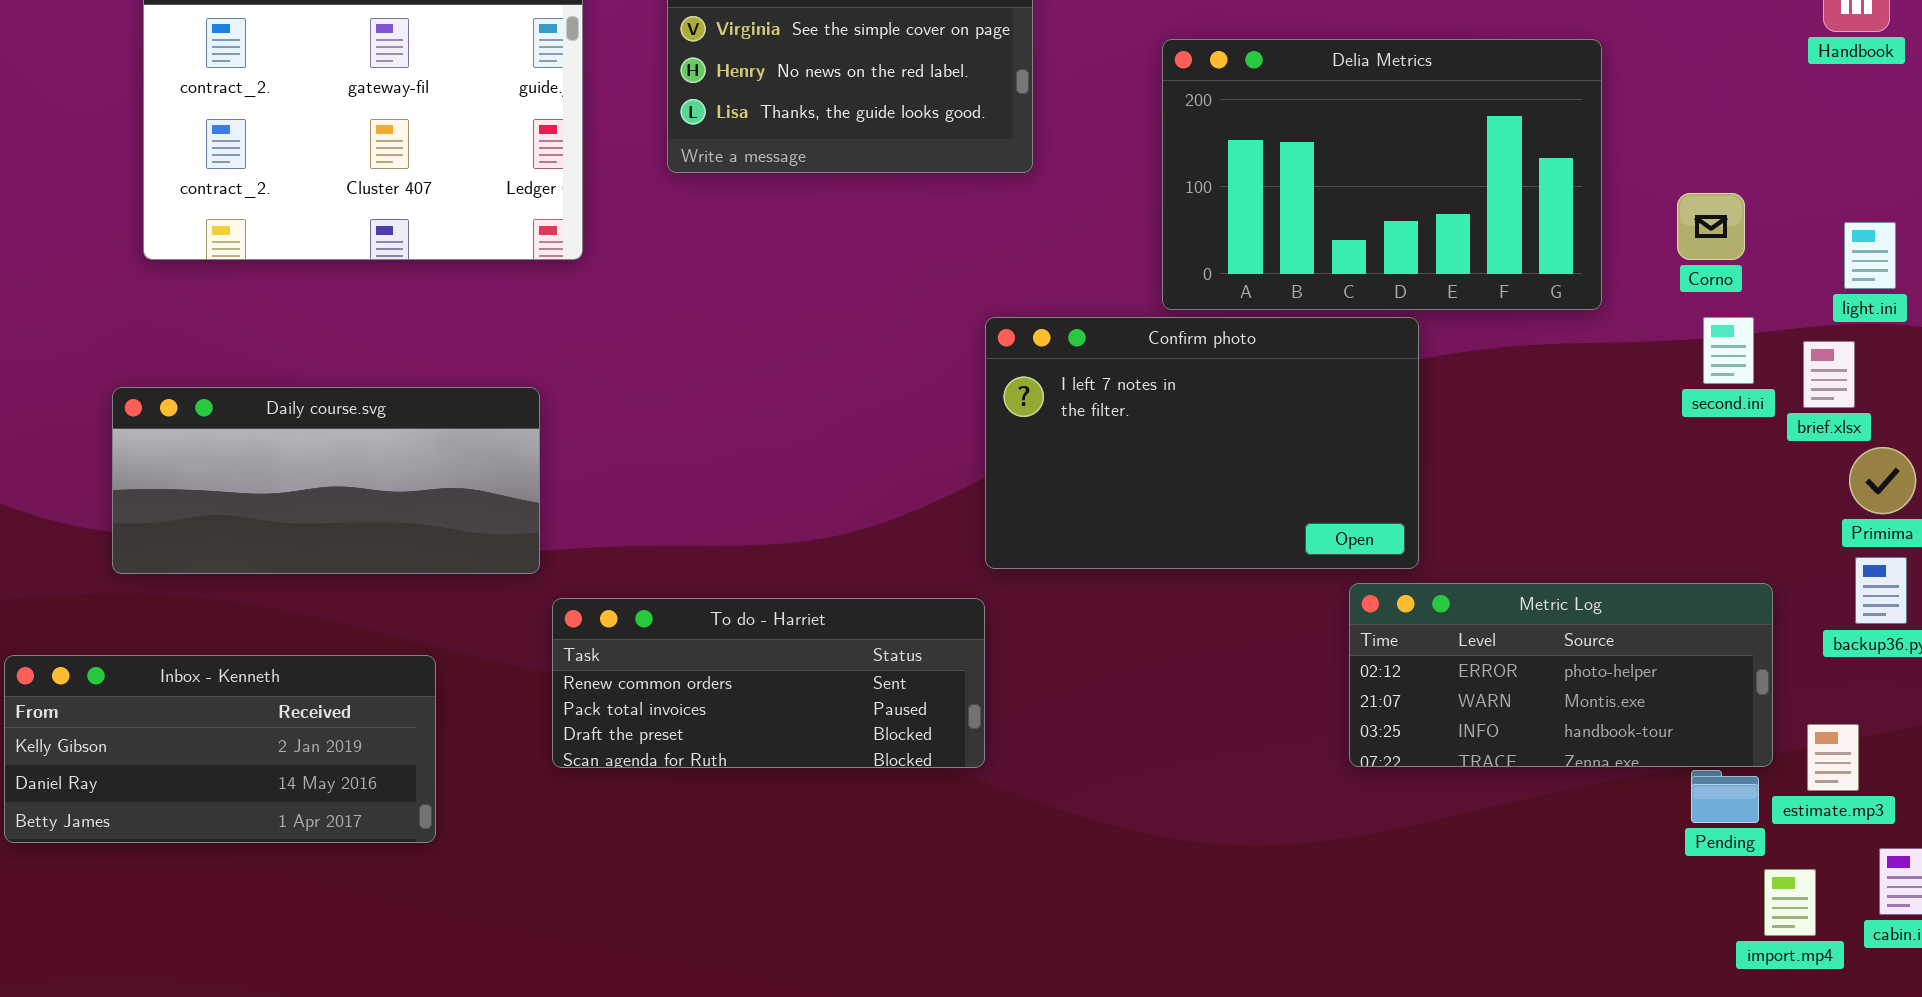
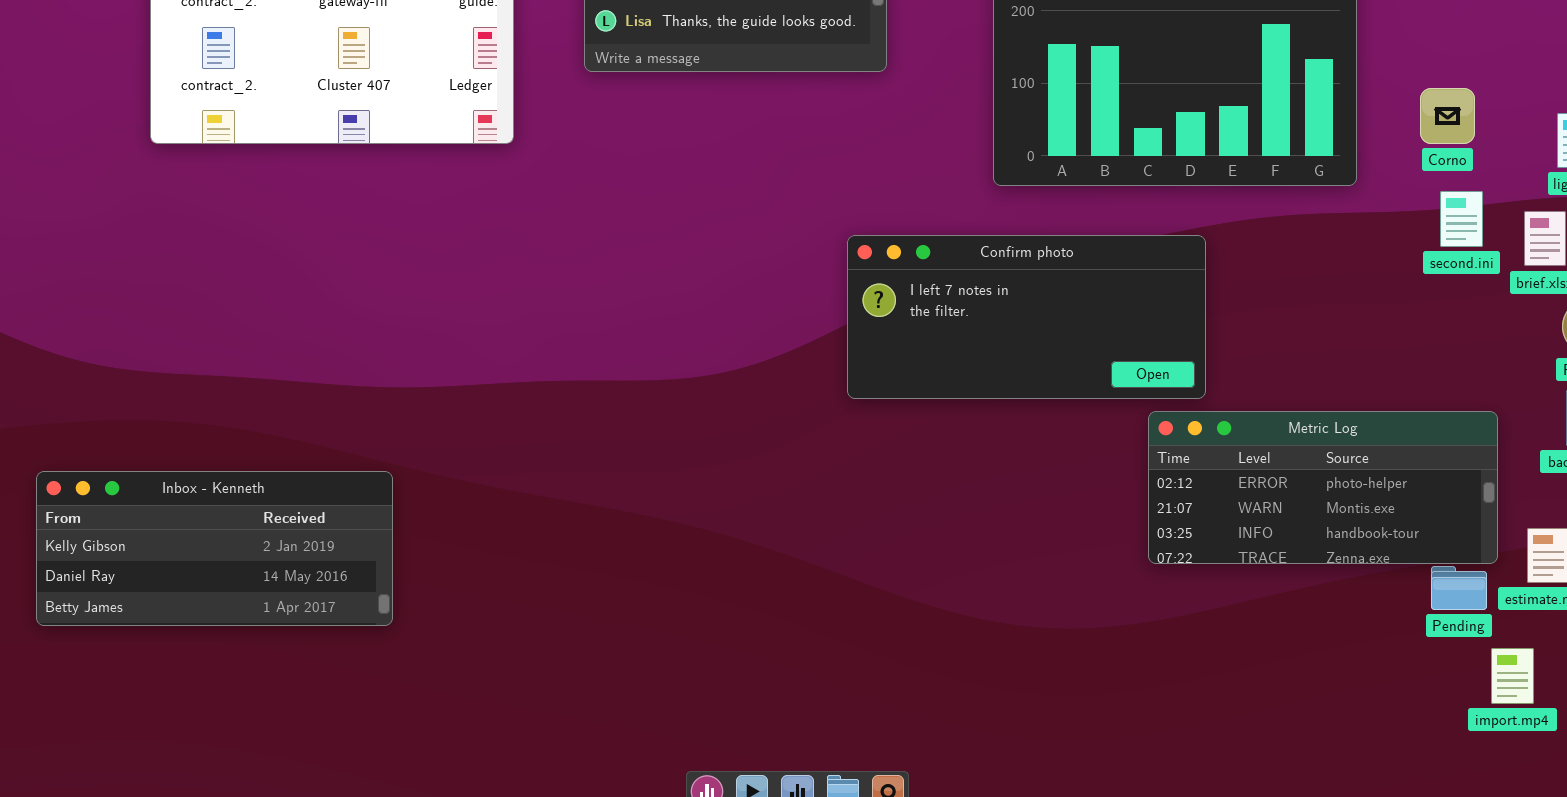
Confirm photo: [985,317,1419,569] -> [847,235,1206,399], resized
Daily course.svg: [112,387,540,574] -> none, closed
To do - Harriet: [552,598,985,768] -> none, closed

